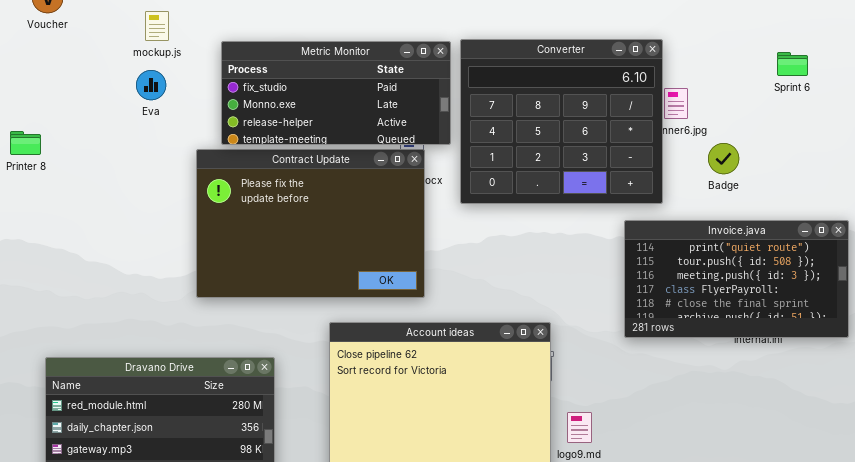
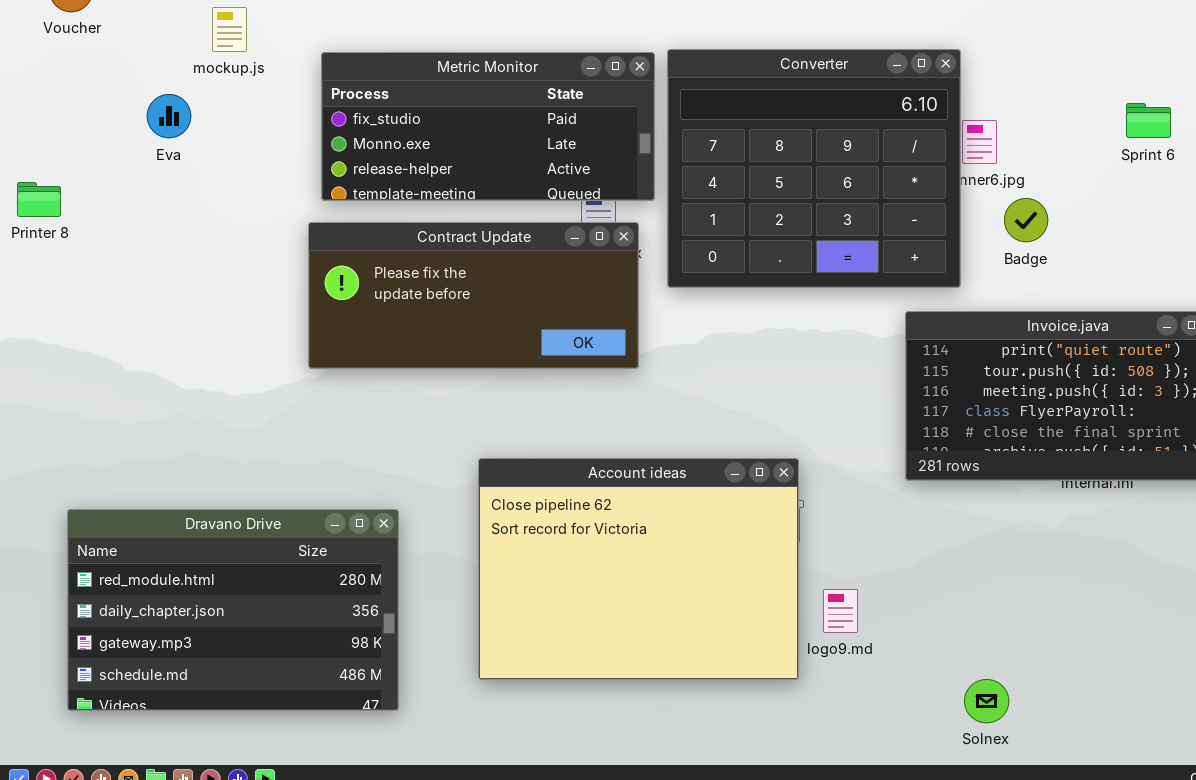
Sprint 6: [777,52,808,76] -> [1126,103,1171,138], moved
Eva: [136,70,166,100] -> [147,94,191,138], moved
Badge: [708,143,739,174] -> [1004,198,1048,242], moved
Contract Update: [196,149,425,298] -> [308,222,639,369], moved, resized

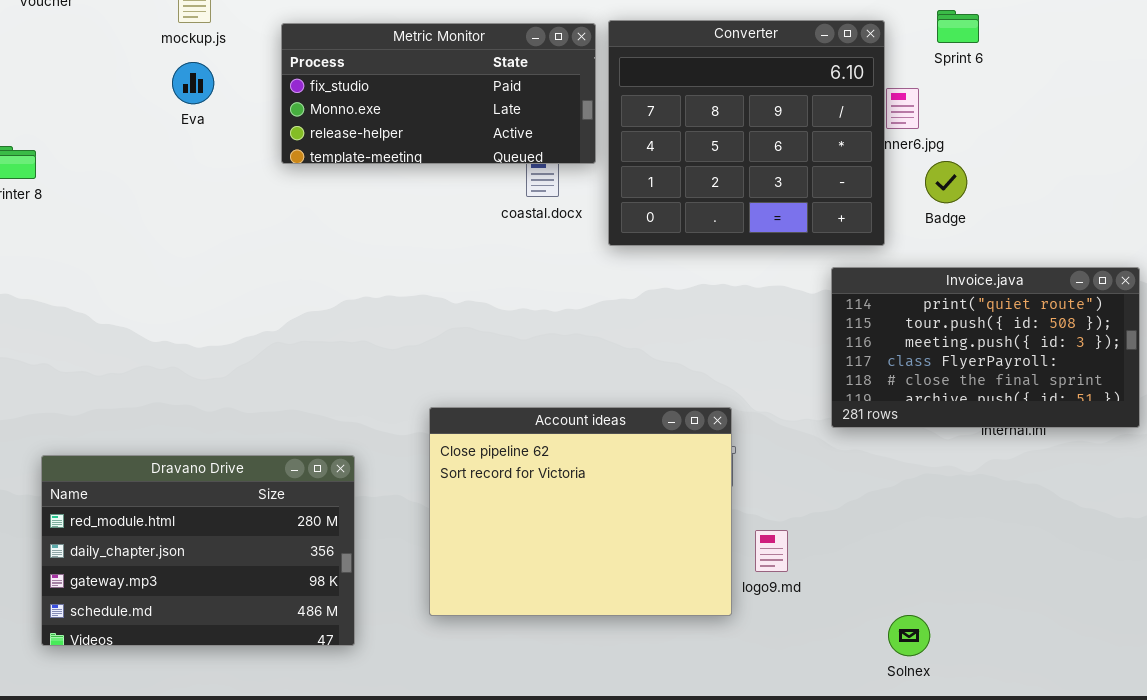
Eva: [147,94,191,138] -> [172,62,214,104], moved
Sprint 6: [1126,103,1171,138] -> [937,10,979,43], moved
Contract Update: [308,222,639,369] -> none, closed

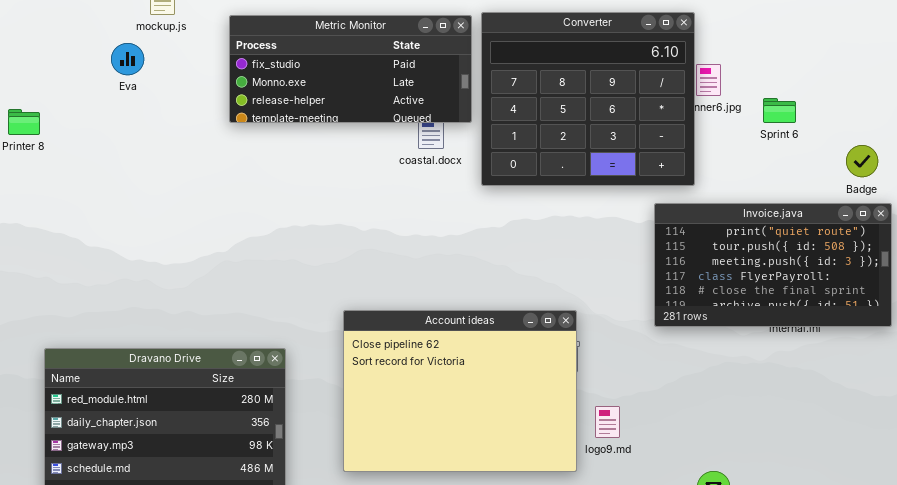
Sprint 6: [937,10,979,43] -> [763,98,796,123], moved
Eva: [172,62,214,104] -> [111,43,144,75], moved
Badge: [925,161,967,203] -> [846,145,878,177], moved

